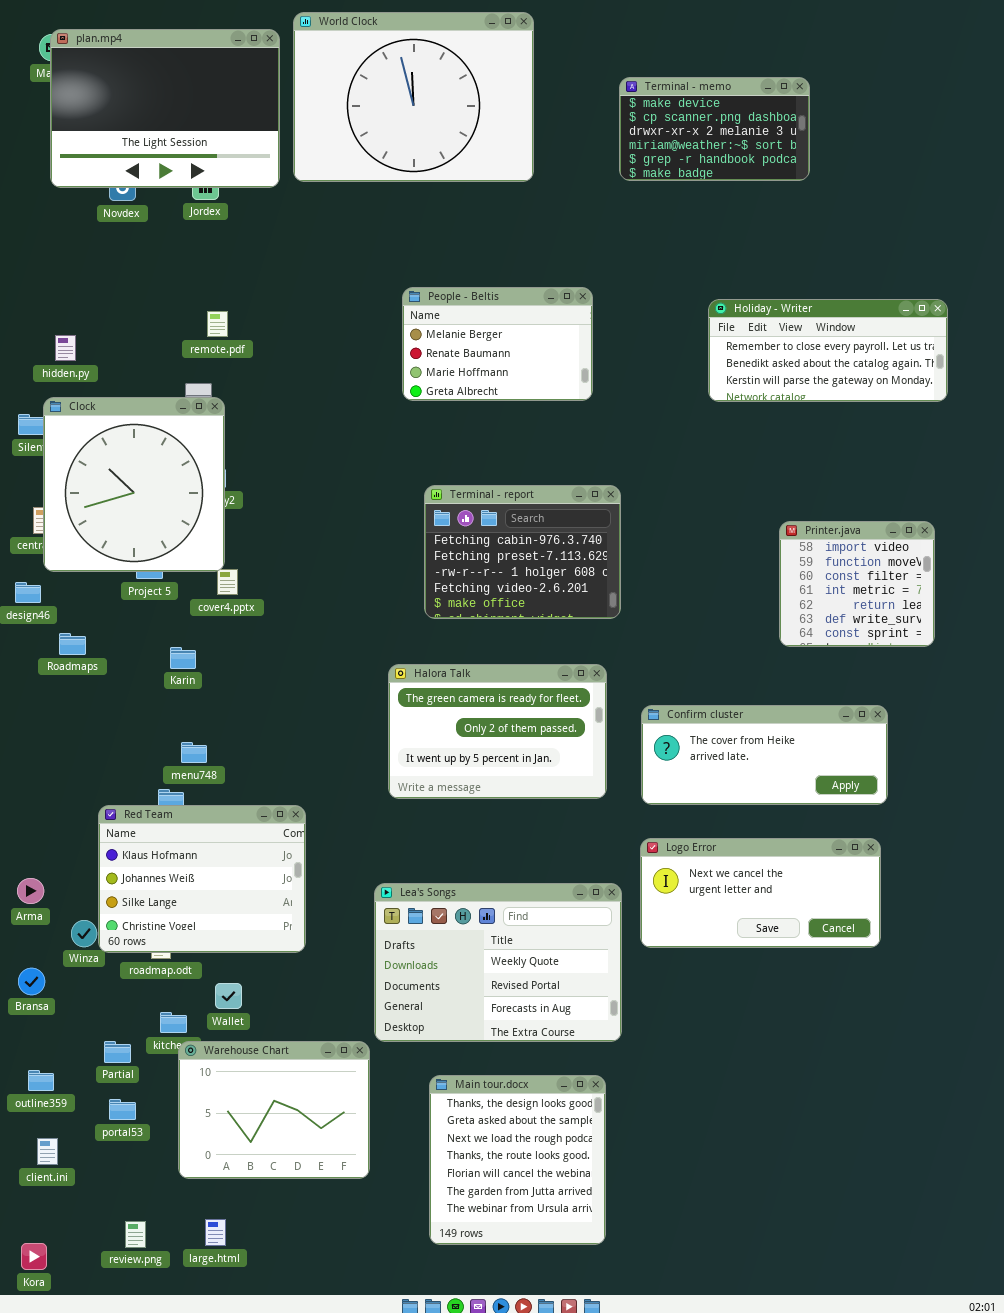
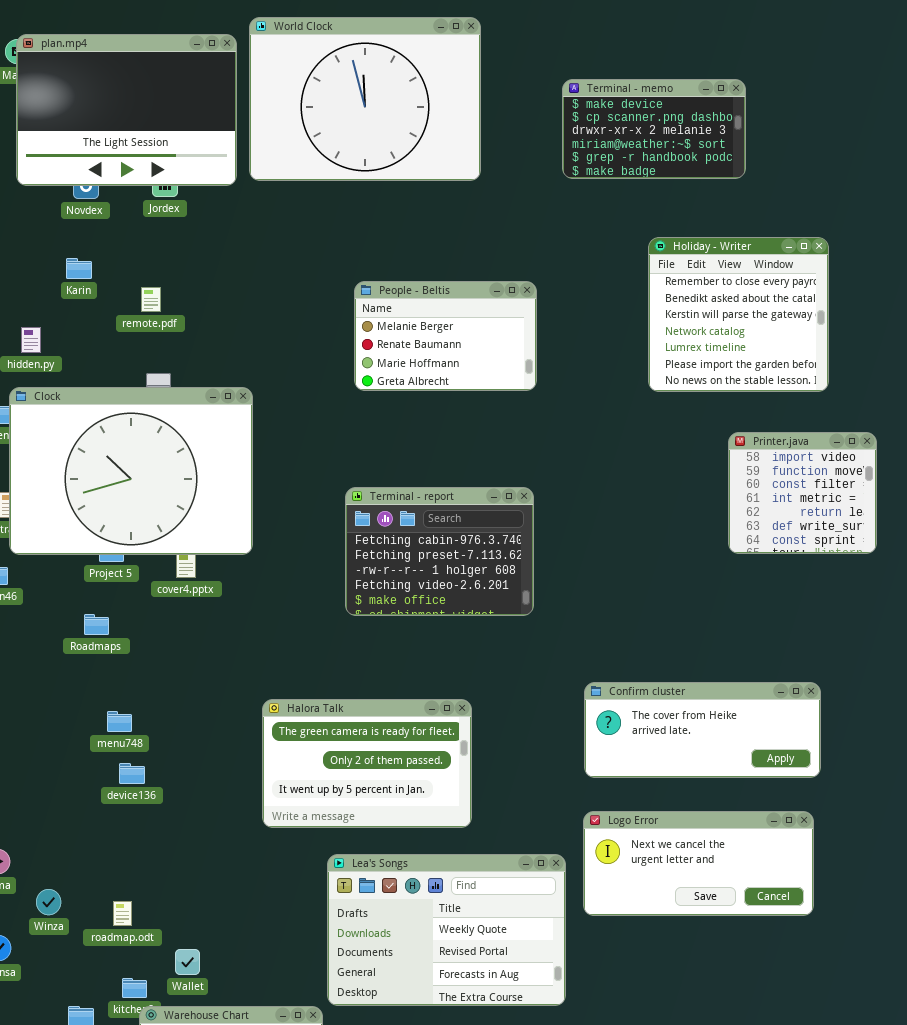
Holiday - Writer: [708,299,948,402] -> [648,237,829,392], resized
remote.pdf: [207,311,228,337] -> [141,287,161,312], moved
Clock: [43,397,225,572] -> [9,387,253,555], resized
Terminal - report: [424,485,621,619] -> [345,487,534,616], moved
Printer.java: [779,521,935,647] -> [728,432,877,554], moved
Roadmaps: [59,633,86,655] -> [84,614,109,635], moved
Karin: [170,647,196,669] -> [66,258,92,279], moved
Halora Talk: [388,664,607,799] -> [262,699,472,828], moved
menu748: [181,742,207,763] -> [107,711,132,732], moved
Red Team: [98,805,306,953] -> none, closed

